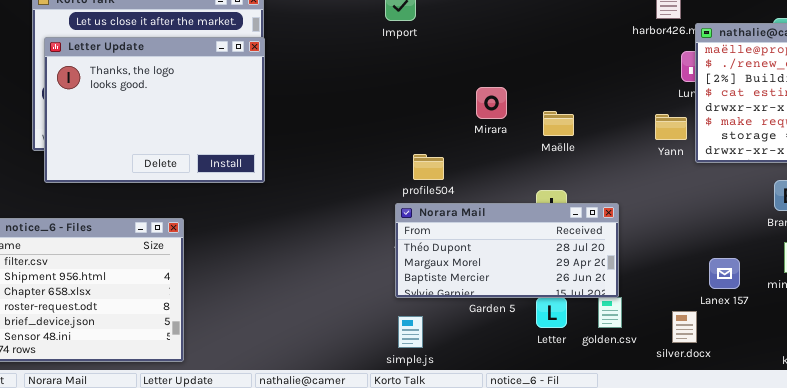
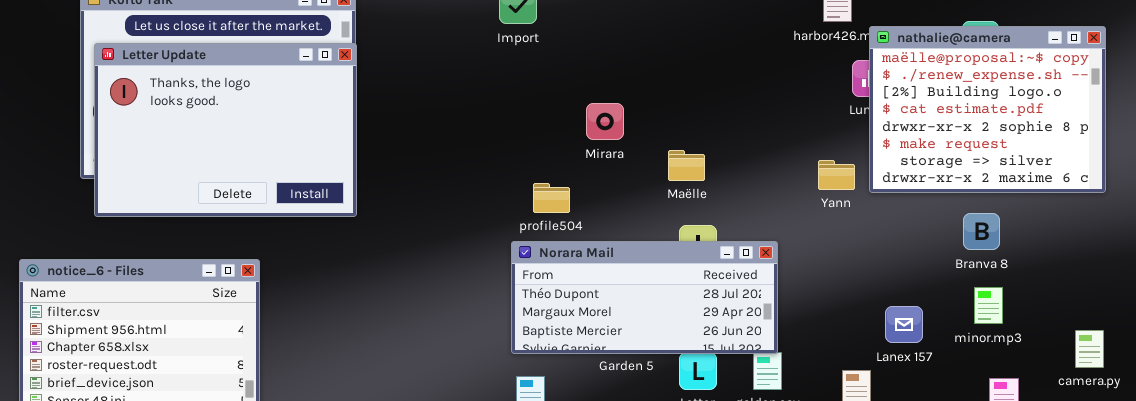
Mirara: [476,87,507,119] -> [586,103,624,140], moved
Maëlle: [543,111,574,136] -> [668,150,705,181], moved
Yann: [655,114,687,140] -> [818,160,855,190], moved

